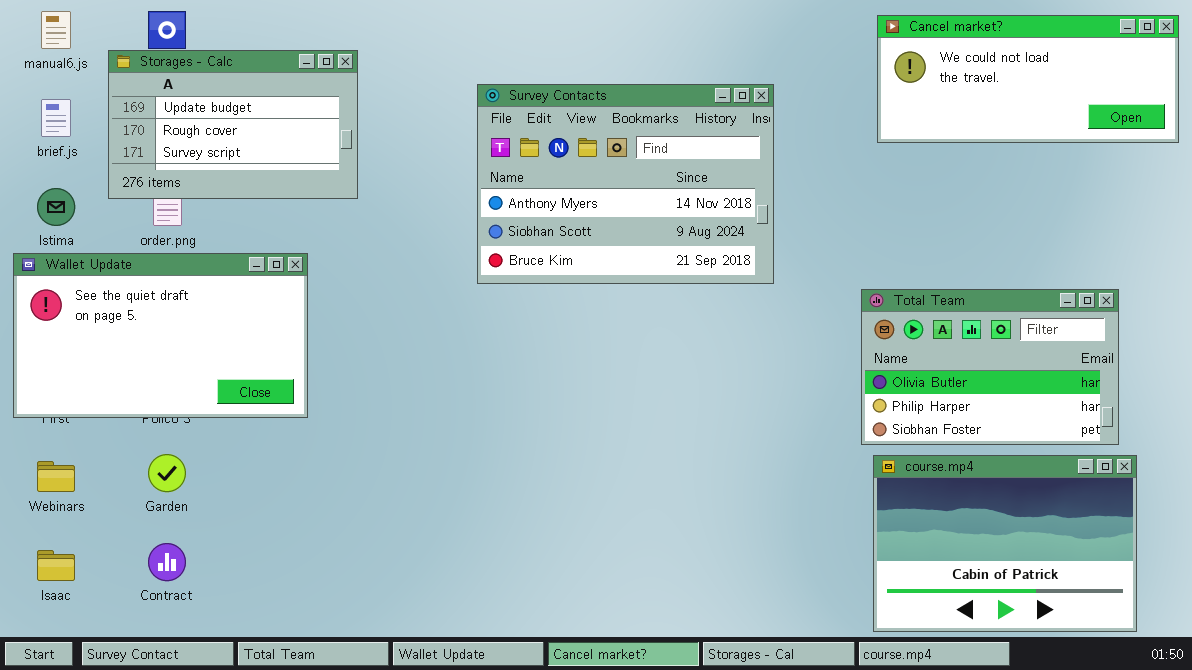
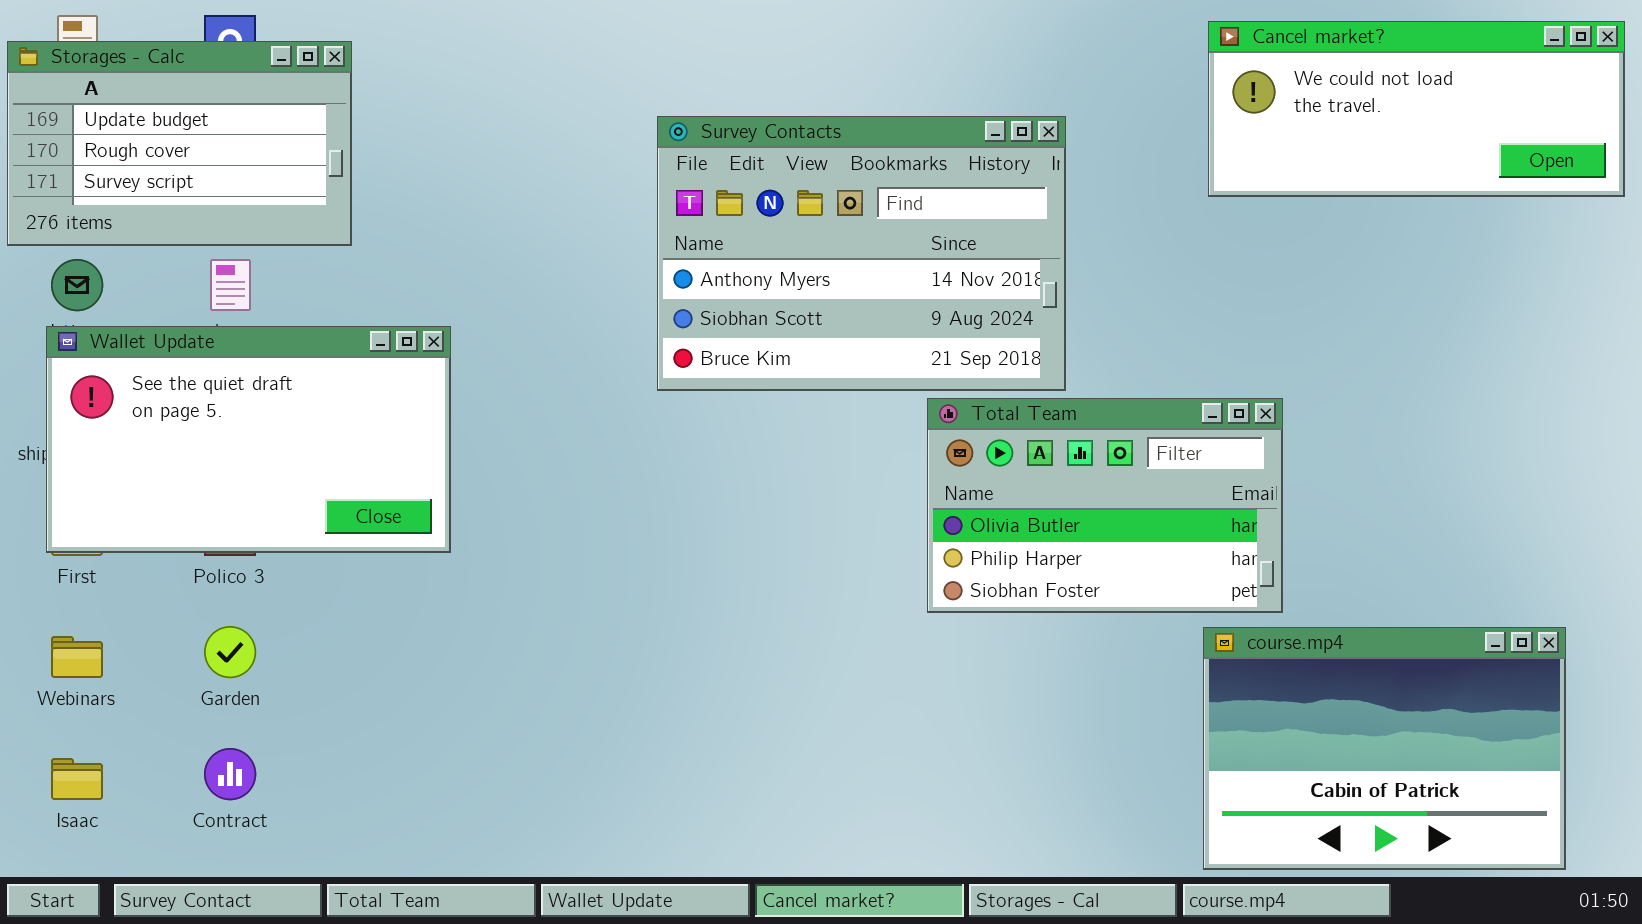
Storages - Calc: [108,50,358,199] -> [7,41,352,246], moved
Wallet Update: [13,253,308,418] -> [46,326,451,553], moved
Total Team: [861,289,1119,445] -> [927,398,1283,613], moved

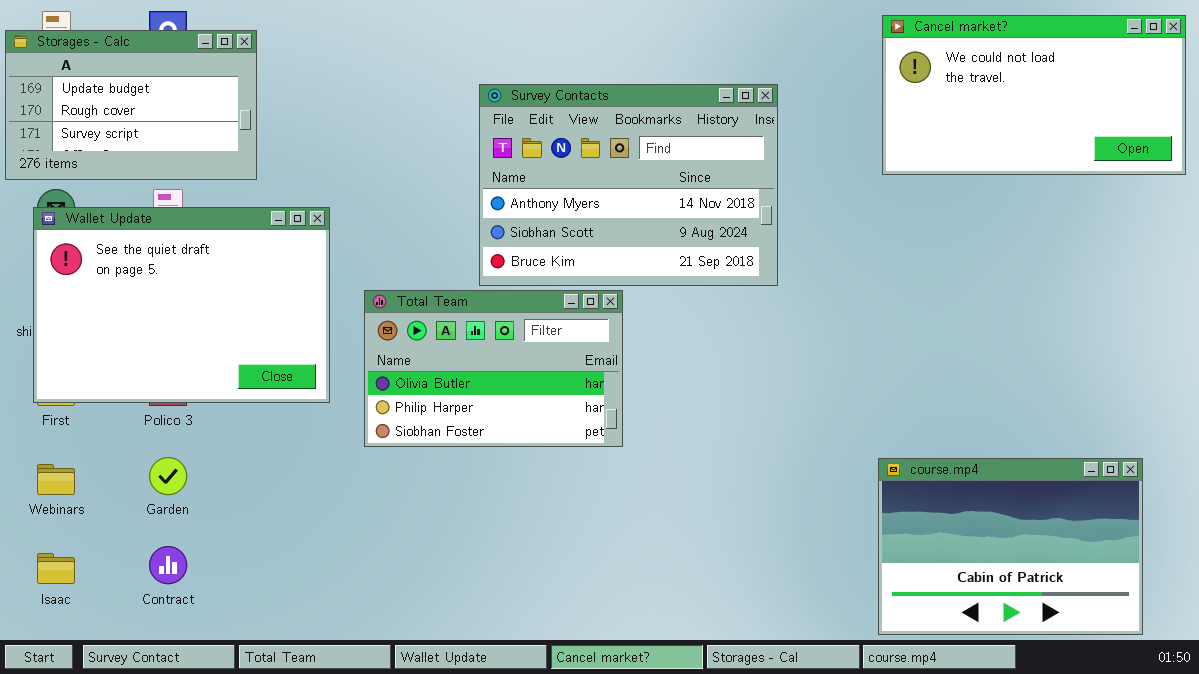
Cancel market?: [1208,21,1625,197] -> [882,15,1186,175], resized
Wallet Update: [46,326,451,553] -> [33,207,330,403], resized
Total Team: [927,398,1283,613] -> [364,290,623,447], moved

